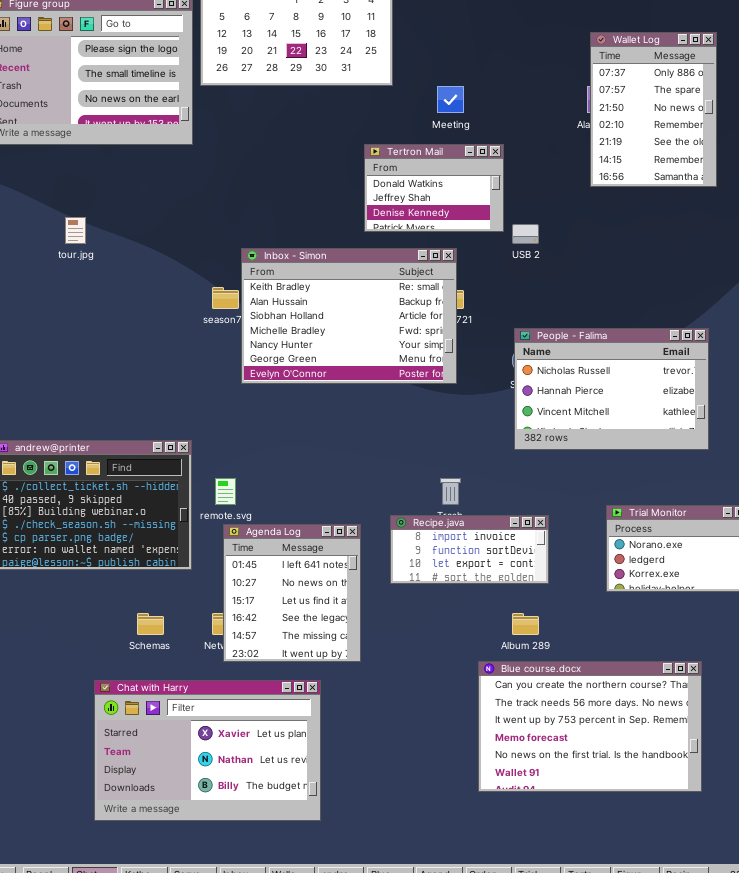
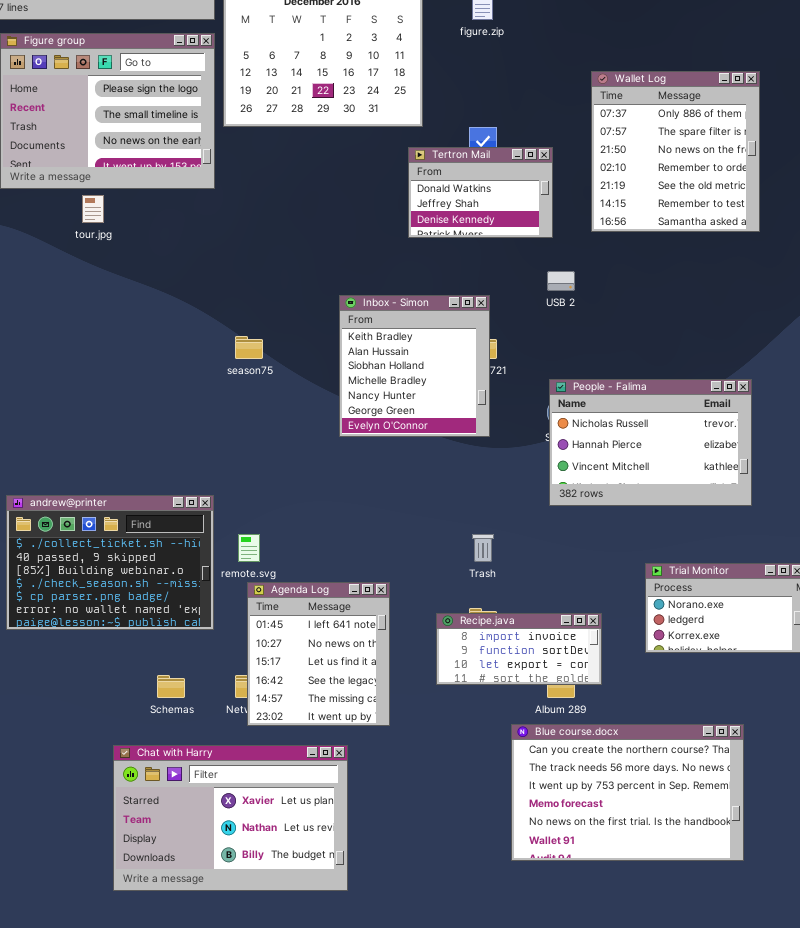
Wallet Log: [590,32,717,187] -> [591,71,760,232], resized
Tertron Mail: [364,144,504,232] -> [408,147,553,238], moved
tour.jpg: [65,217,86,244] -> [82,195,104,223], moved
Inbox - Simon: [241,248,457,384] -> [339,295,490,437], resized
Recipe.java: [390,515,549,584] -> [436,613,602,685], moved

